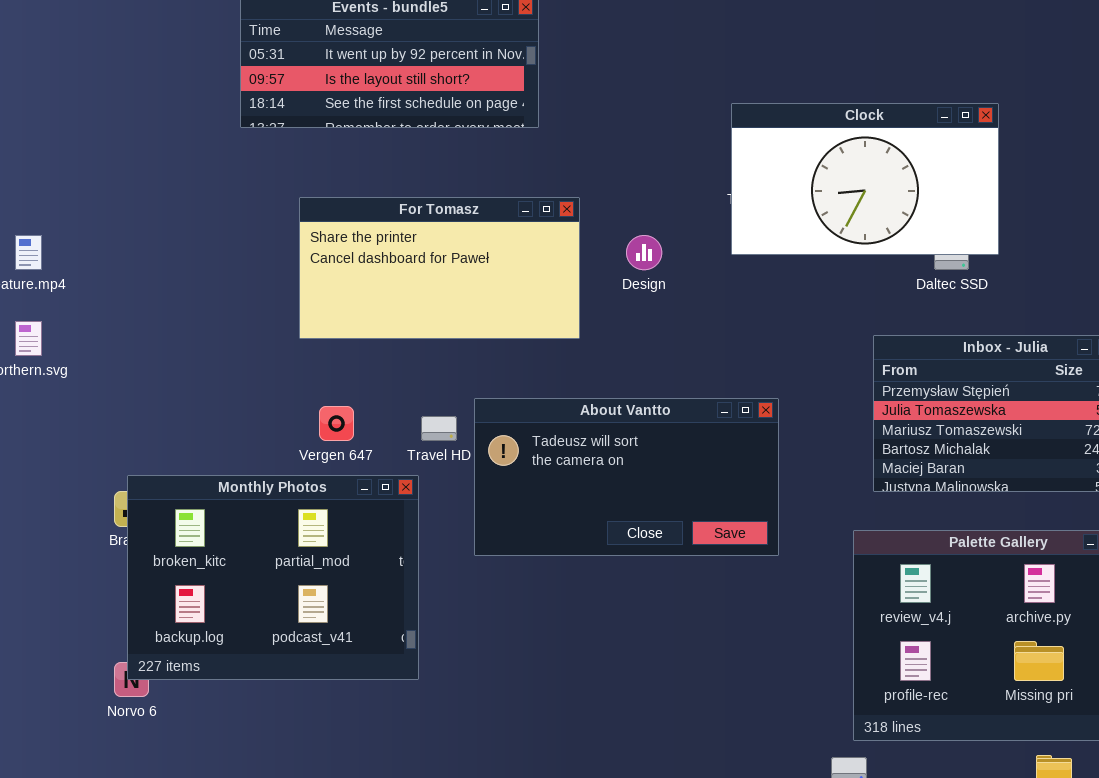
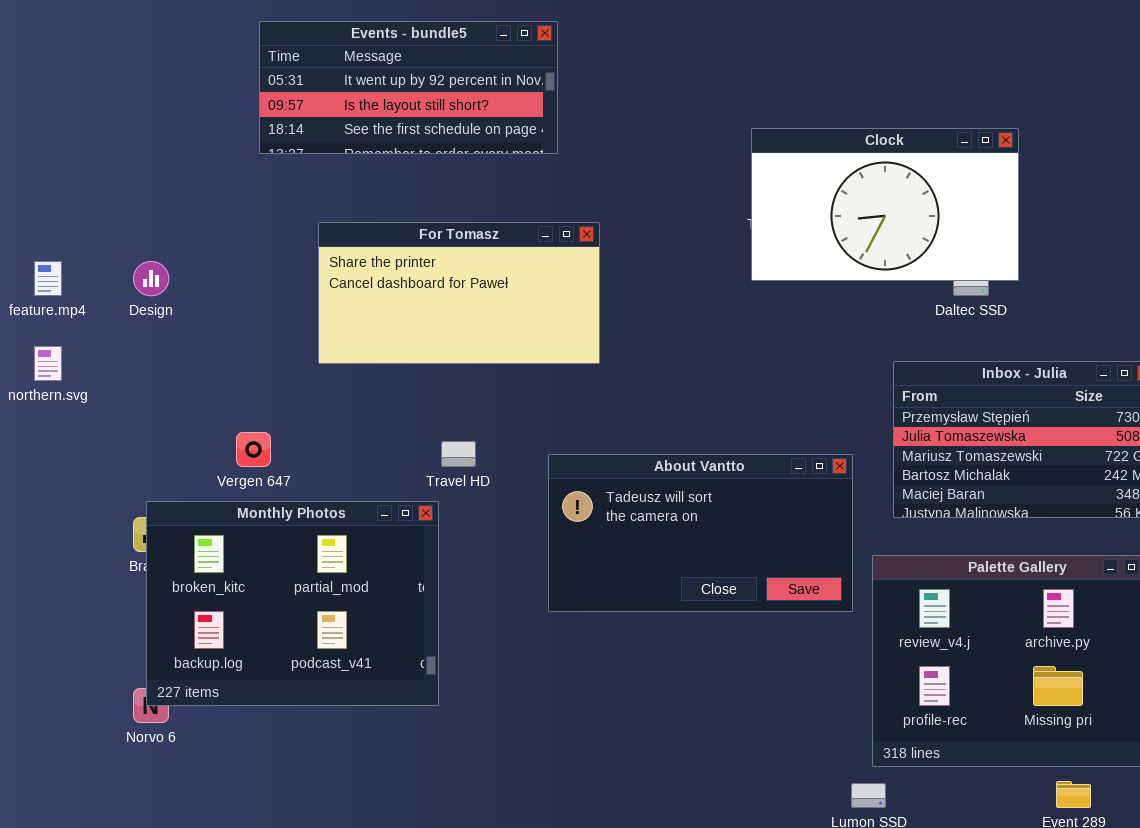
Design: [626,235,662,270] -> [133,261,169,296], moved
About Vantto: [474,398,779,556] -> [548,454,853,612], moved
Vergen 647: [319,406,354,441] -> [236,432,271,467], moved

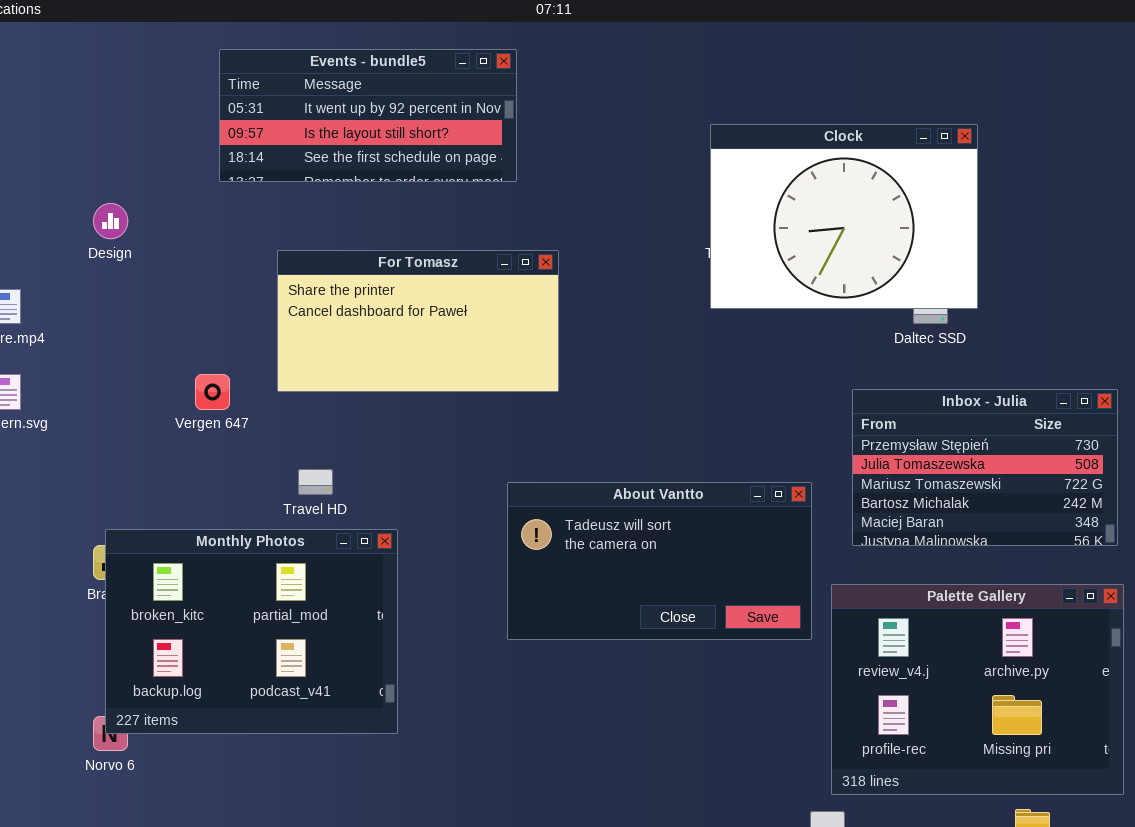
Clock: [751,128,1019,281] -> [710,124,978,309], resized
Design: [133,261,169,296] -> [93,203,128,239], moved
Vergen 647: [236,432,271,467] -> [195,374,230,410], moved
Travel HD: [441,441,476,467] -> [298,469,333,495], moved

